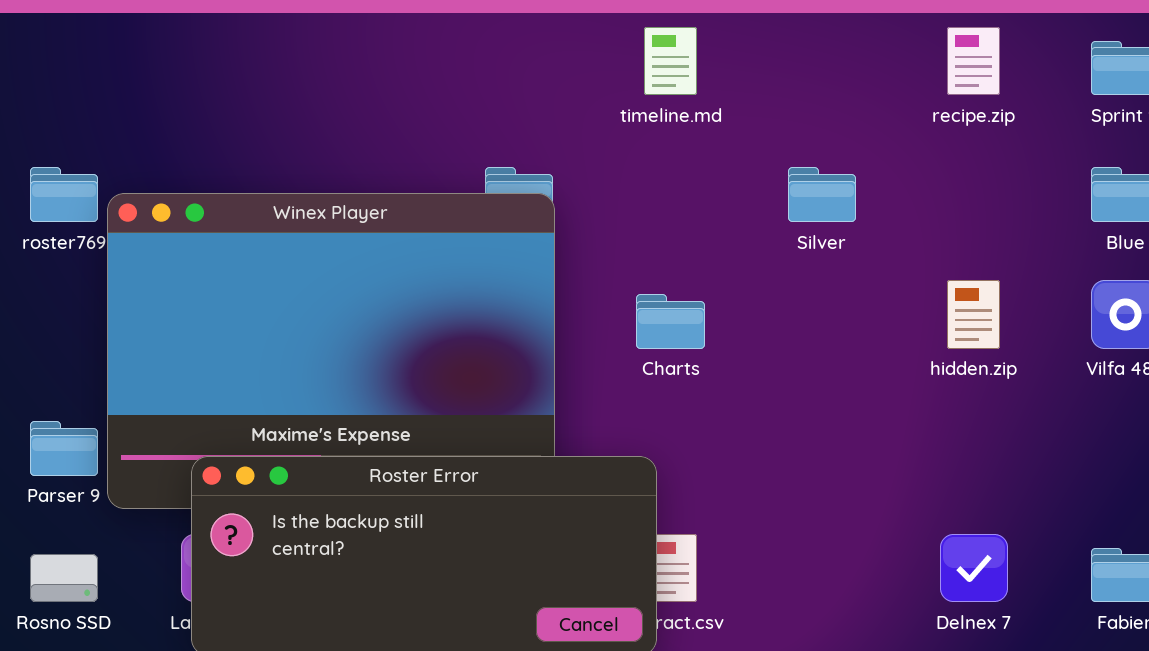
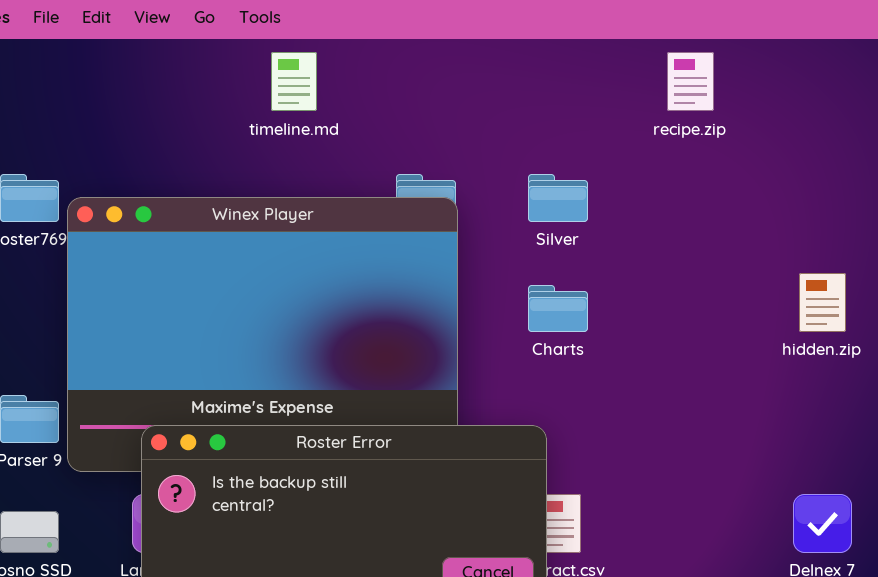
timeline.md: [644,27,697,95] -> [271,52,317,111], moved
recipe.zip: [947,27,1000,95] -> [667,52,714,111], moved
Silver: [788,167,856,222] -> [528,174,588,222], moved

